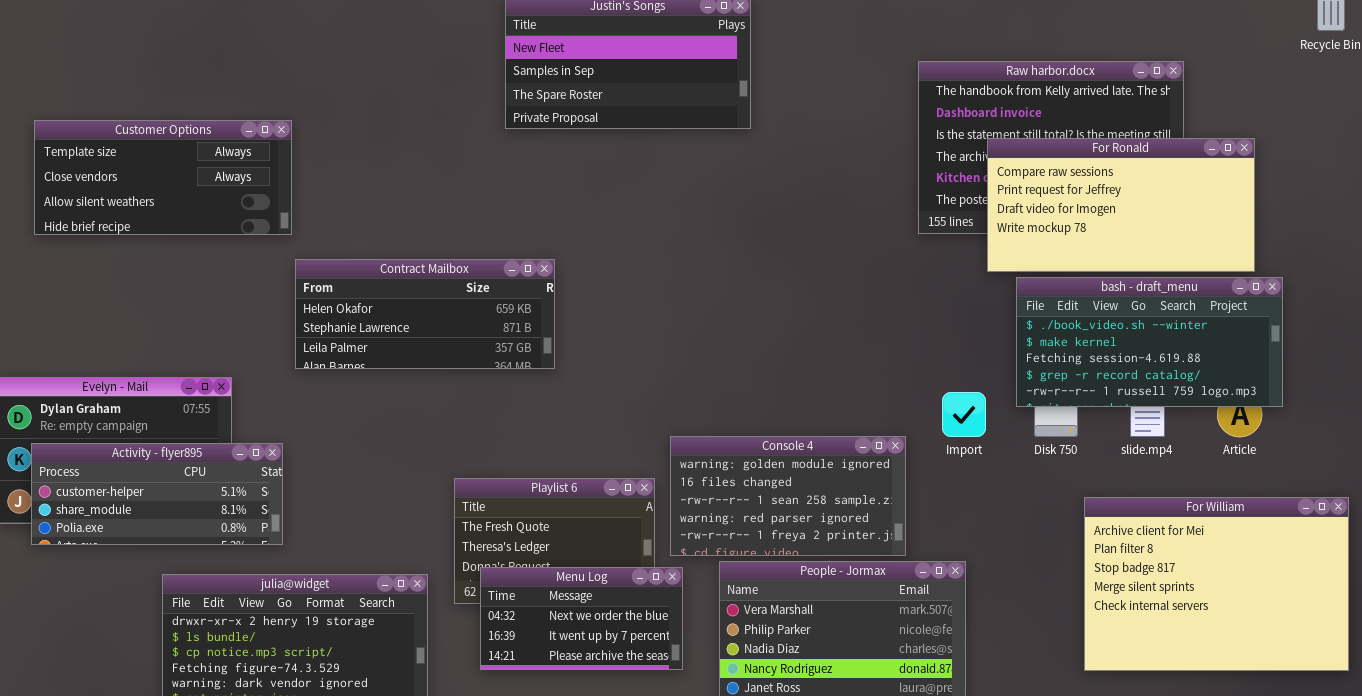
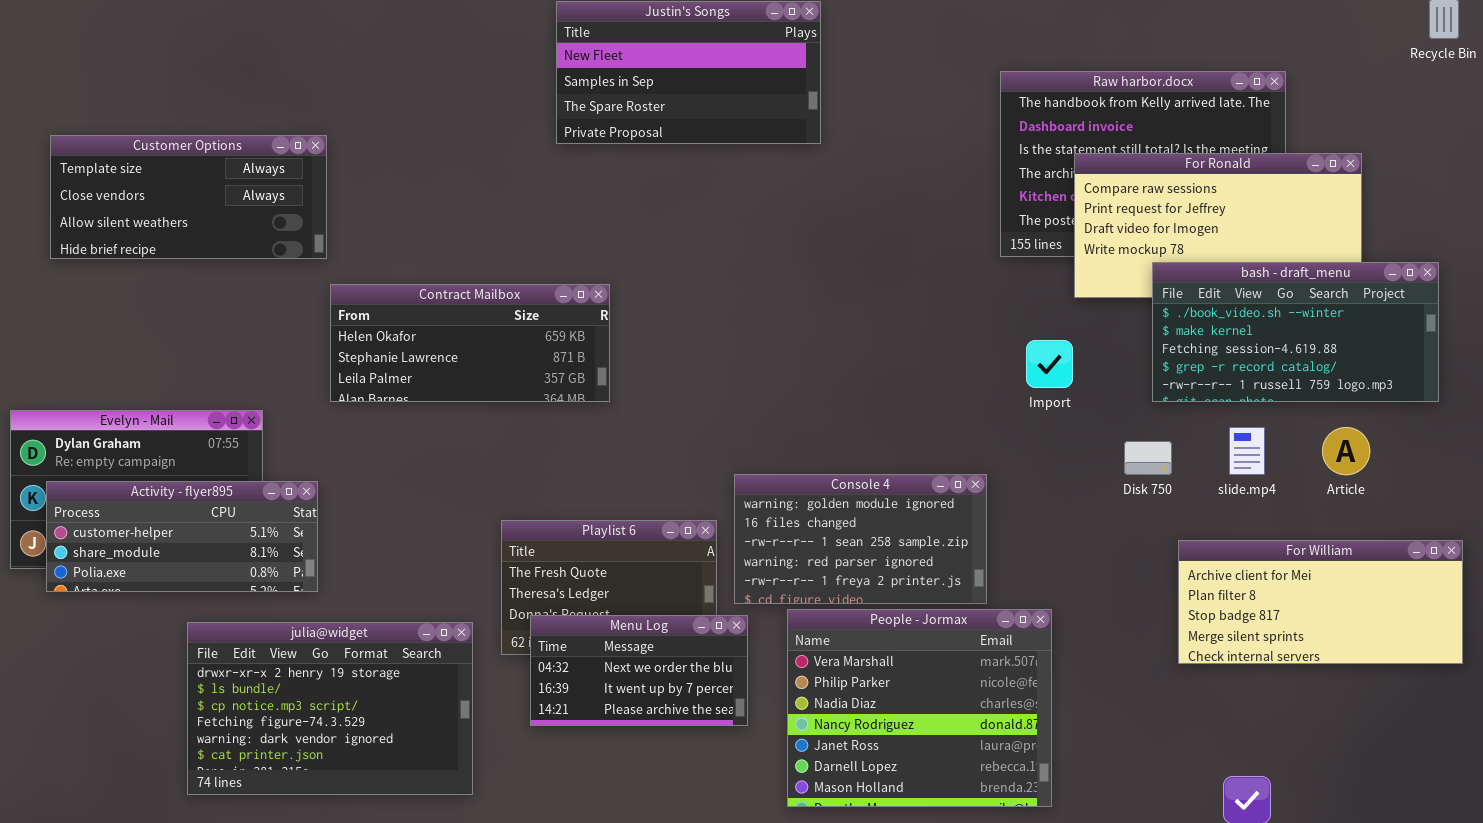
bash - draft_menu: [1016,277,1283,407] -> [1152,262,1439,402], moved
Import: [942,392,986,437] -> [1026,340,1073,388], moved
For William: [1084,497,1349,671] -> [1178,540,1463,664], resized

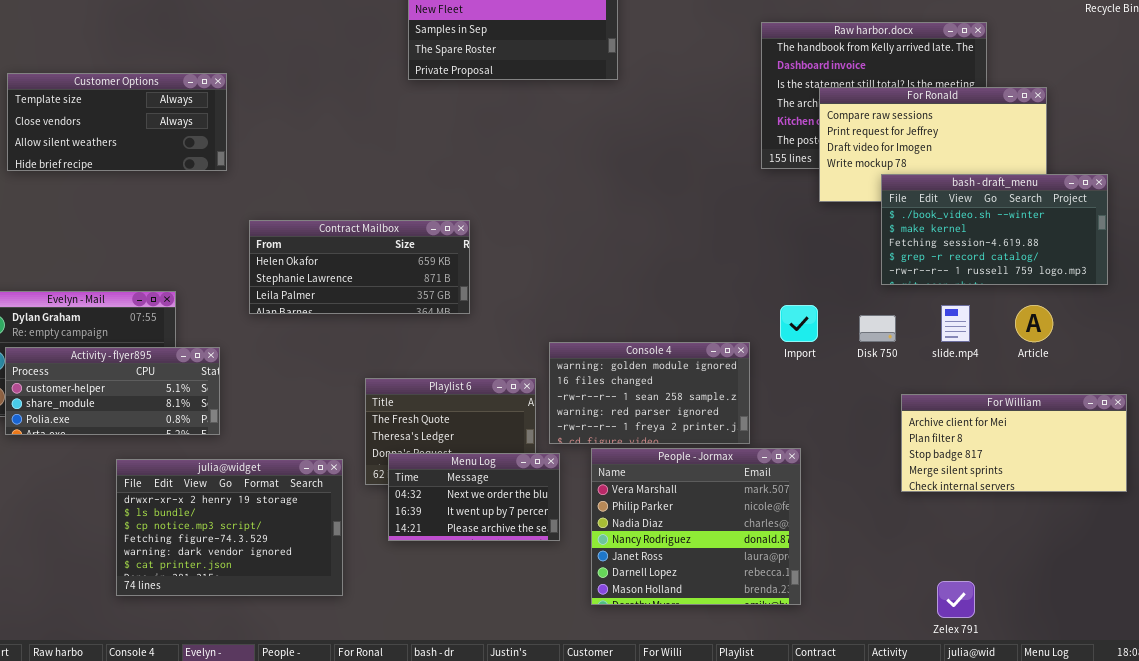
Contract Mailbox: [330,284,610,402] -> [249,220,470,314], moved
Import: [1026,340,1073,388] -> [780,305,818,342], moved

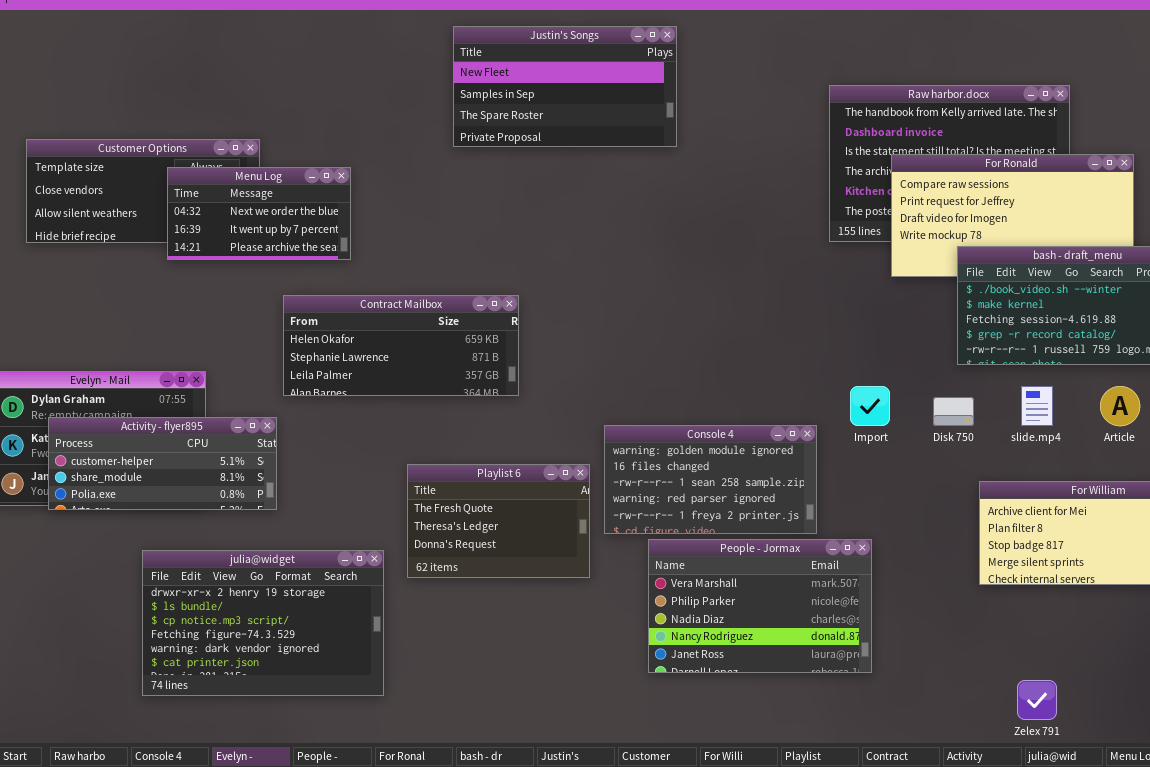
Activity - flyer895: [5,347,220,435] -> [48,417,277,510], moved
People - Jormax: [591,448,801,605] -> [648,539,872,673], resized
Menu Log: [388,453,560,541] -> [167,167,351,260], moved

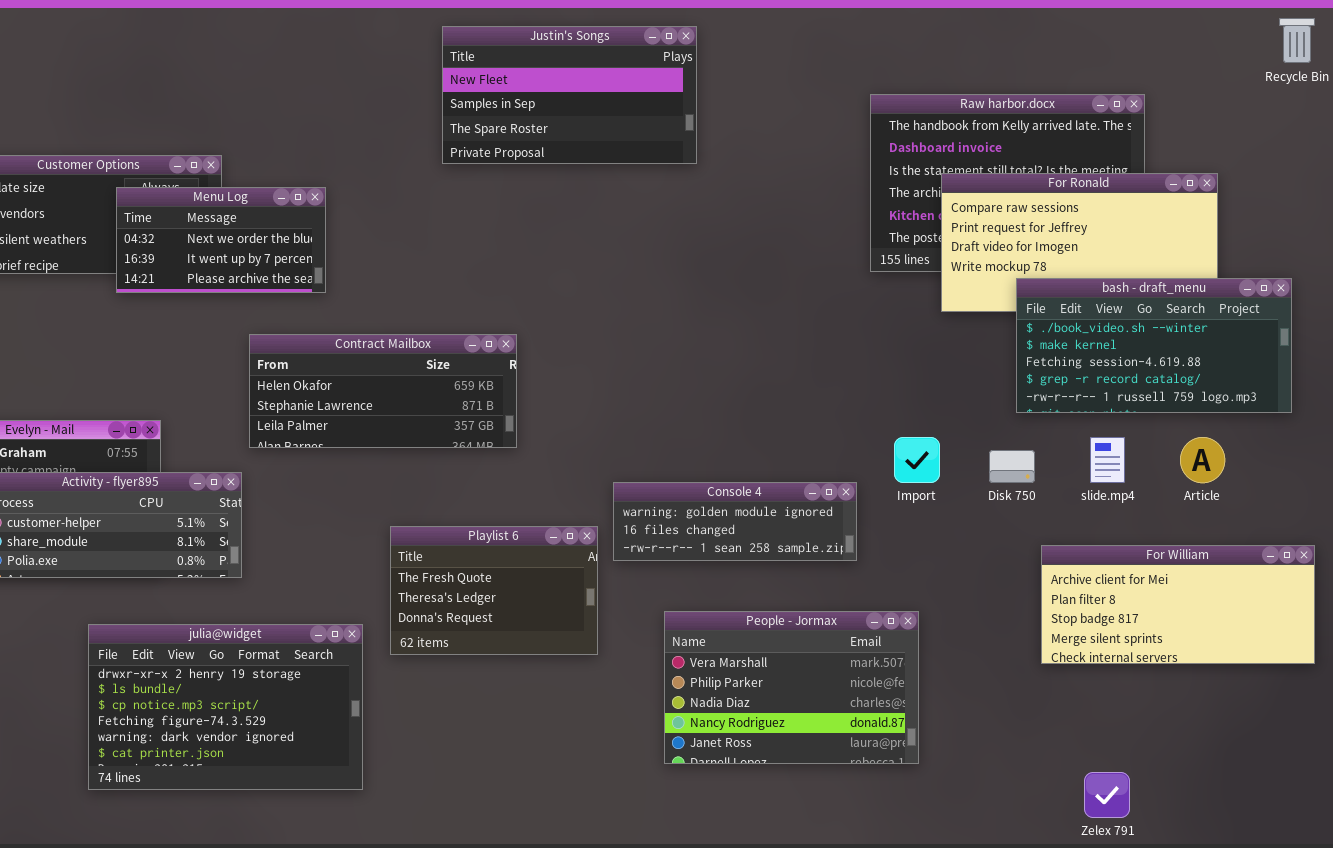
Console 4: [604,425,817,534] -> [613,482,857,561], resized

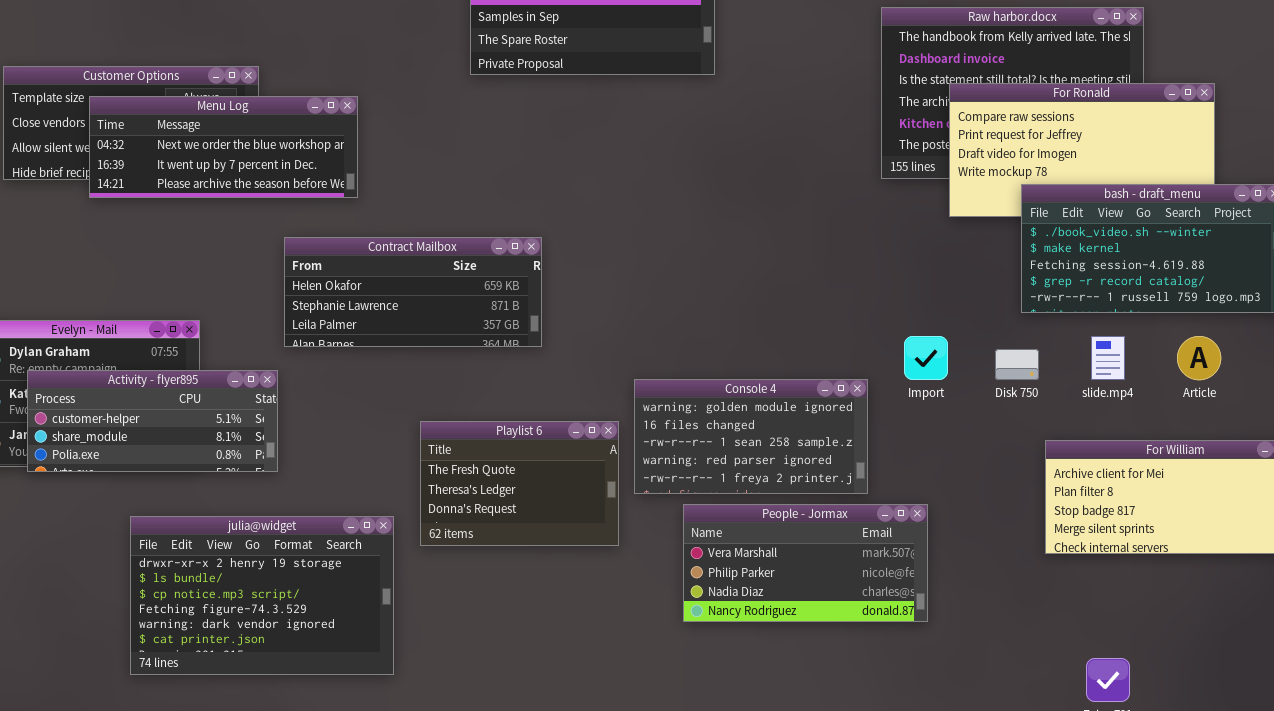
Menu Log: [116,187,326,293] -> [89,96,358,198], resized
Console 4: [613,482,857,561] -> [634,379,868,494], resized
People - Jormax: [664,611,919,764] -> [683,504,928,622], resized

